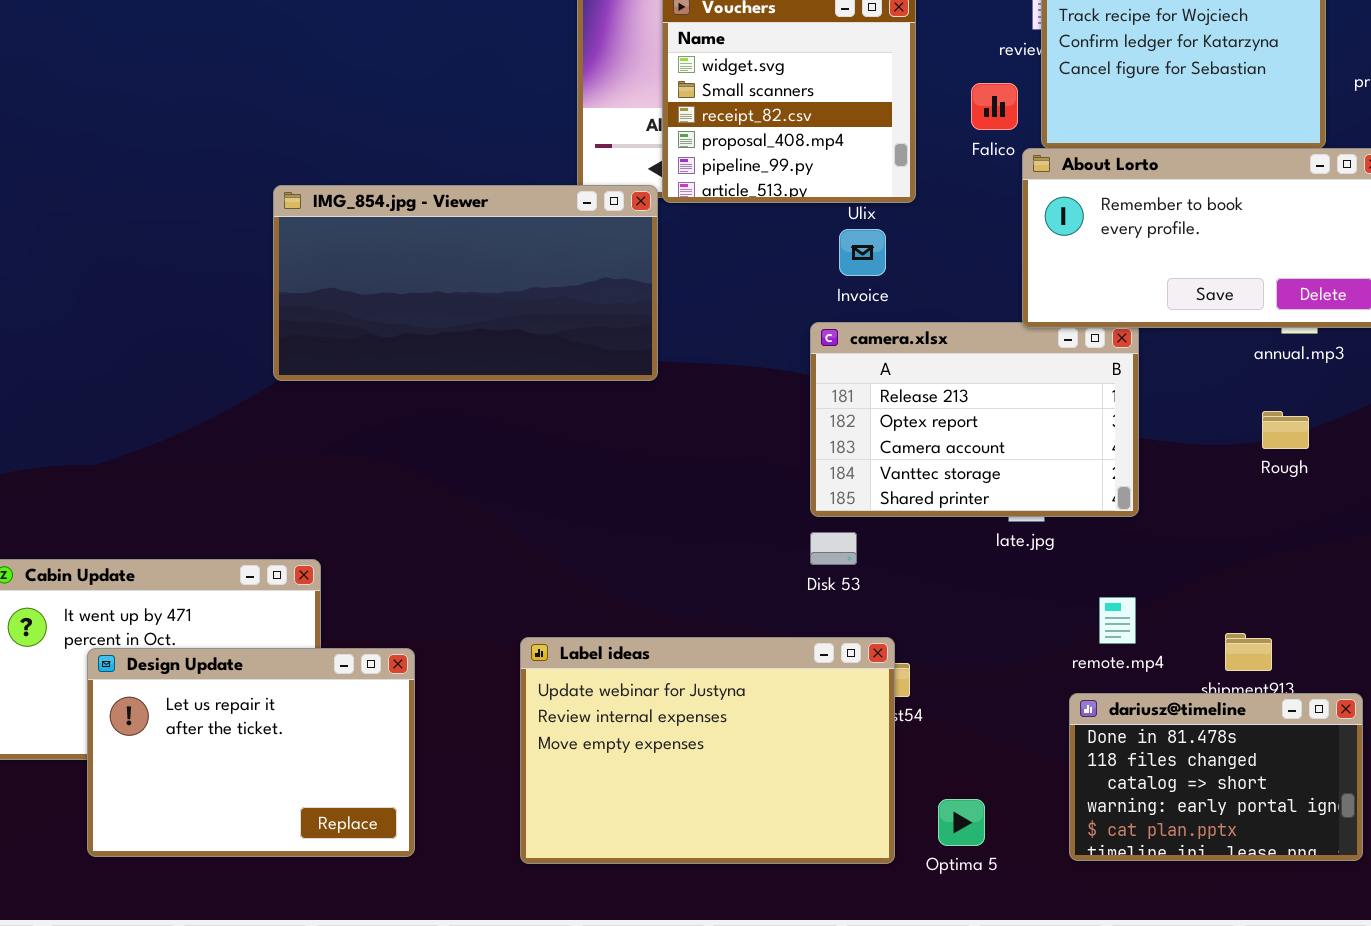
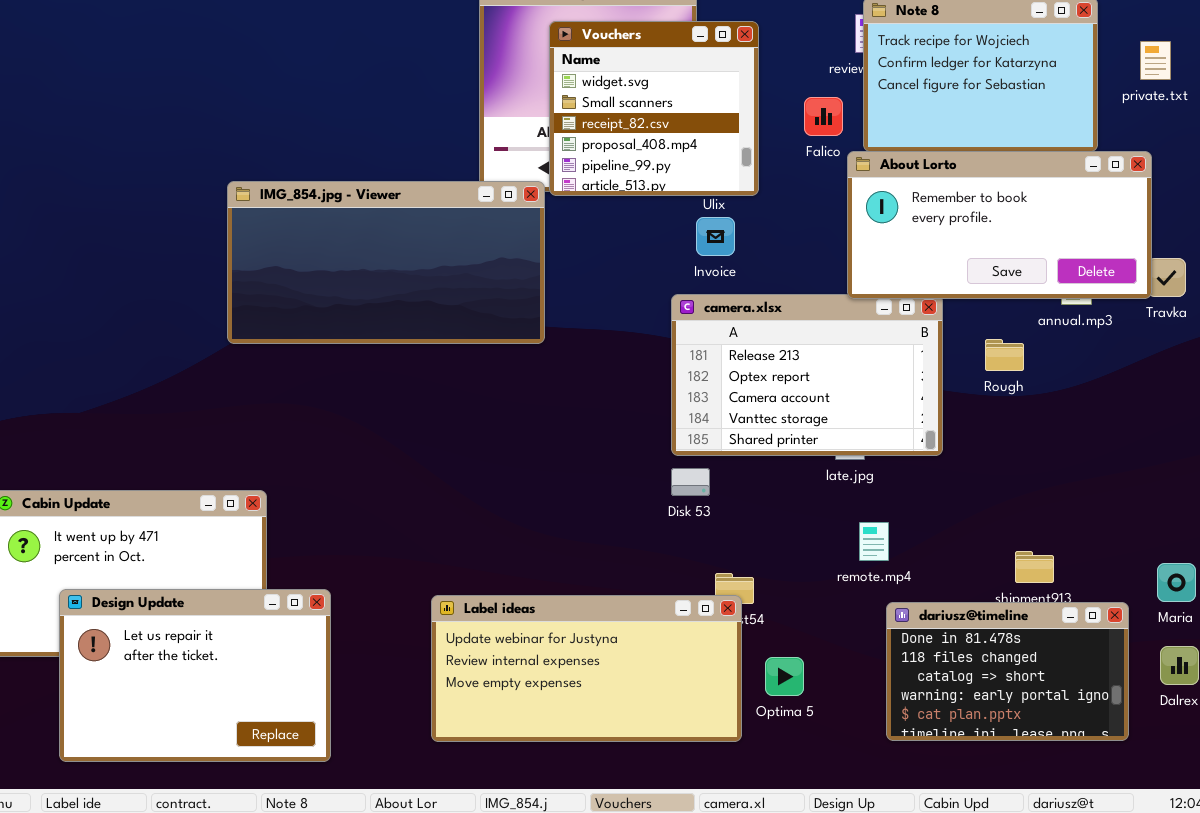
Rough: [1262,411,1309,449] -> [985,339,1024,371], moved
remote.mp4: [1099,597,1136,644] -> [859,522,889,561], moved
Label ideas: [520,637,895,864] -> [431,595,742,742], resized
Design Update: [87,648,415,857] -> [59,589,331,762], moved
Optima 5: [938,799,985,846] -> [765,657,804,696], moved

